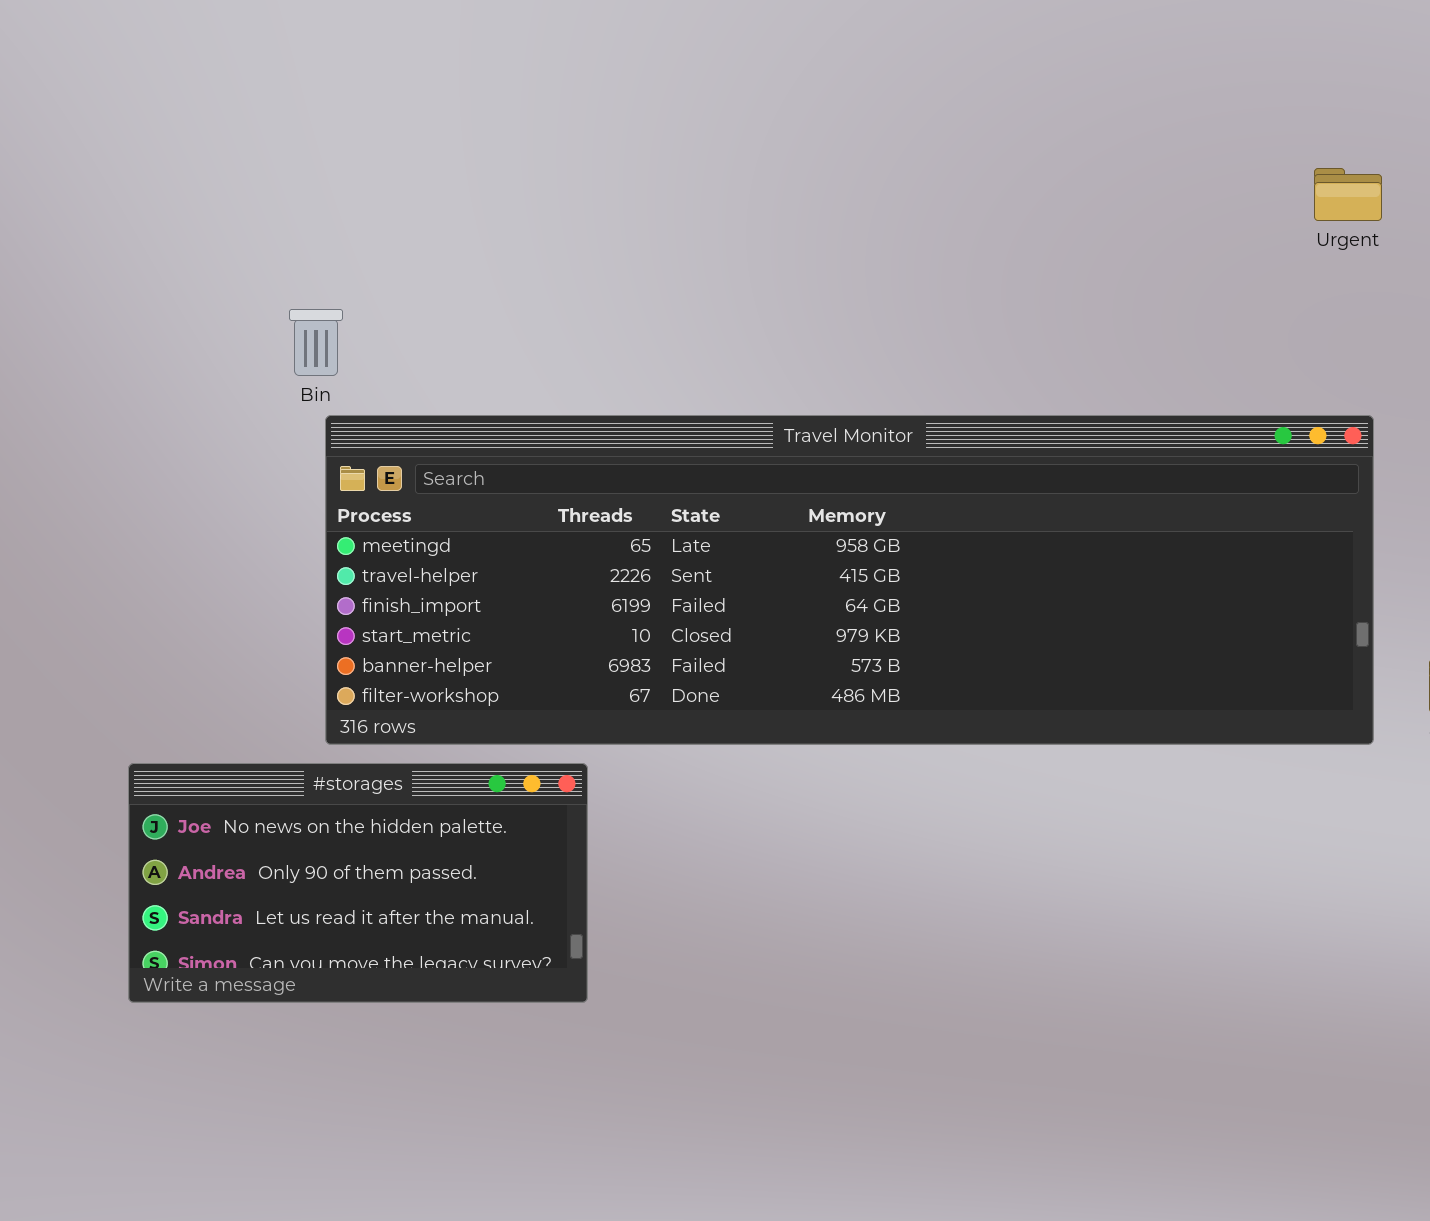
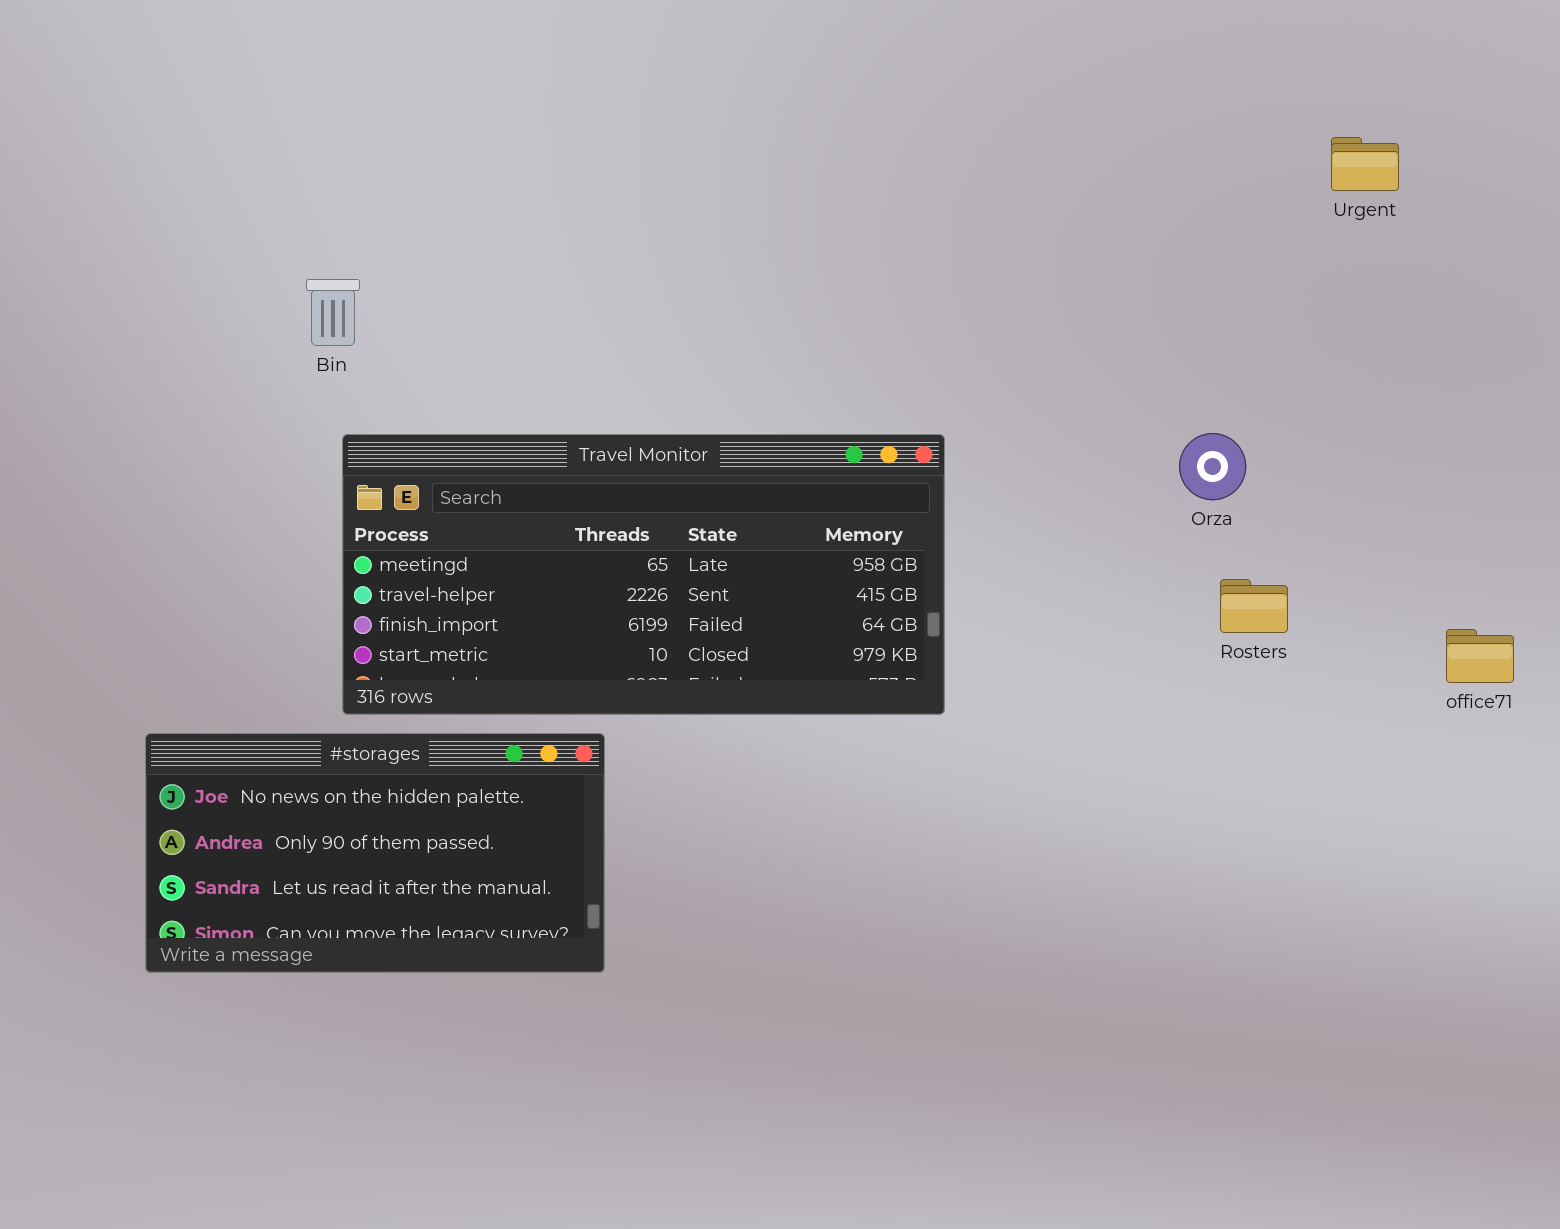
Travel Monitor: [325,415,1374,745] -> [342,434,945,715], resized

